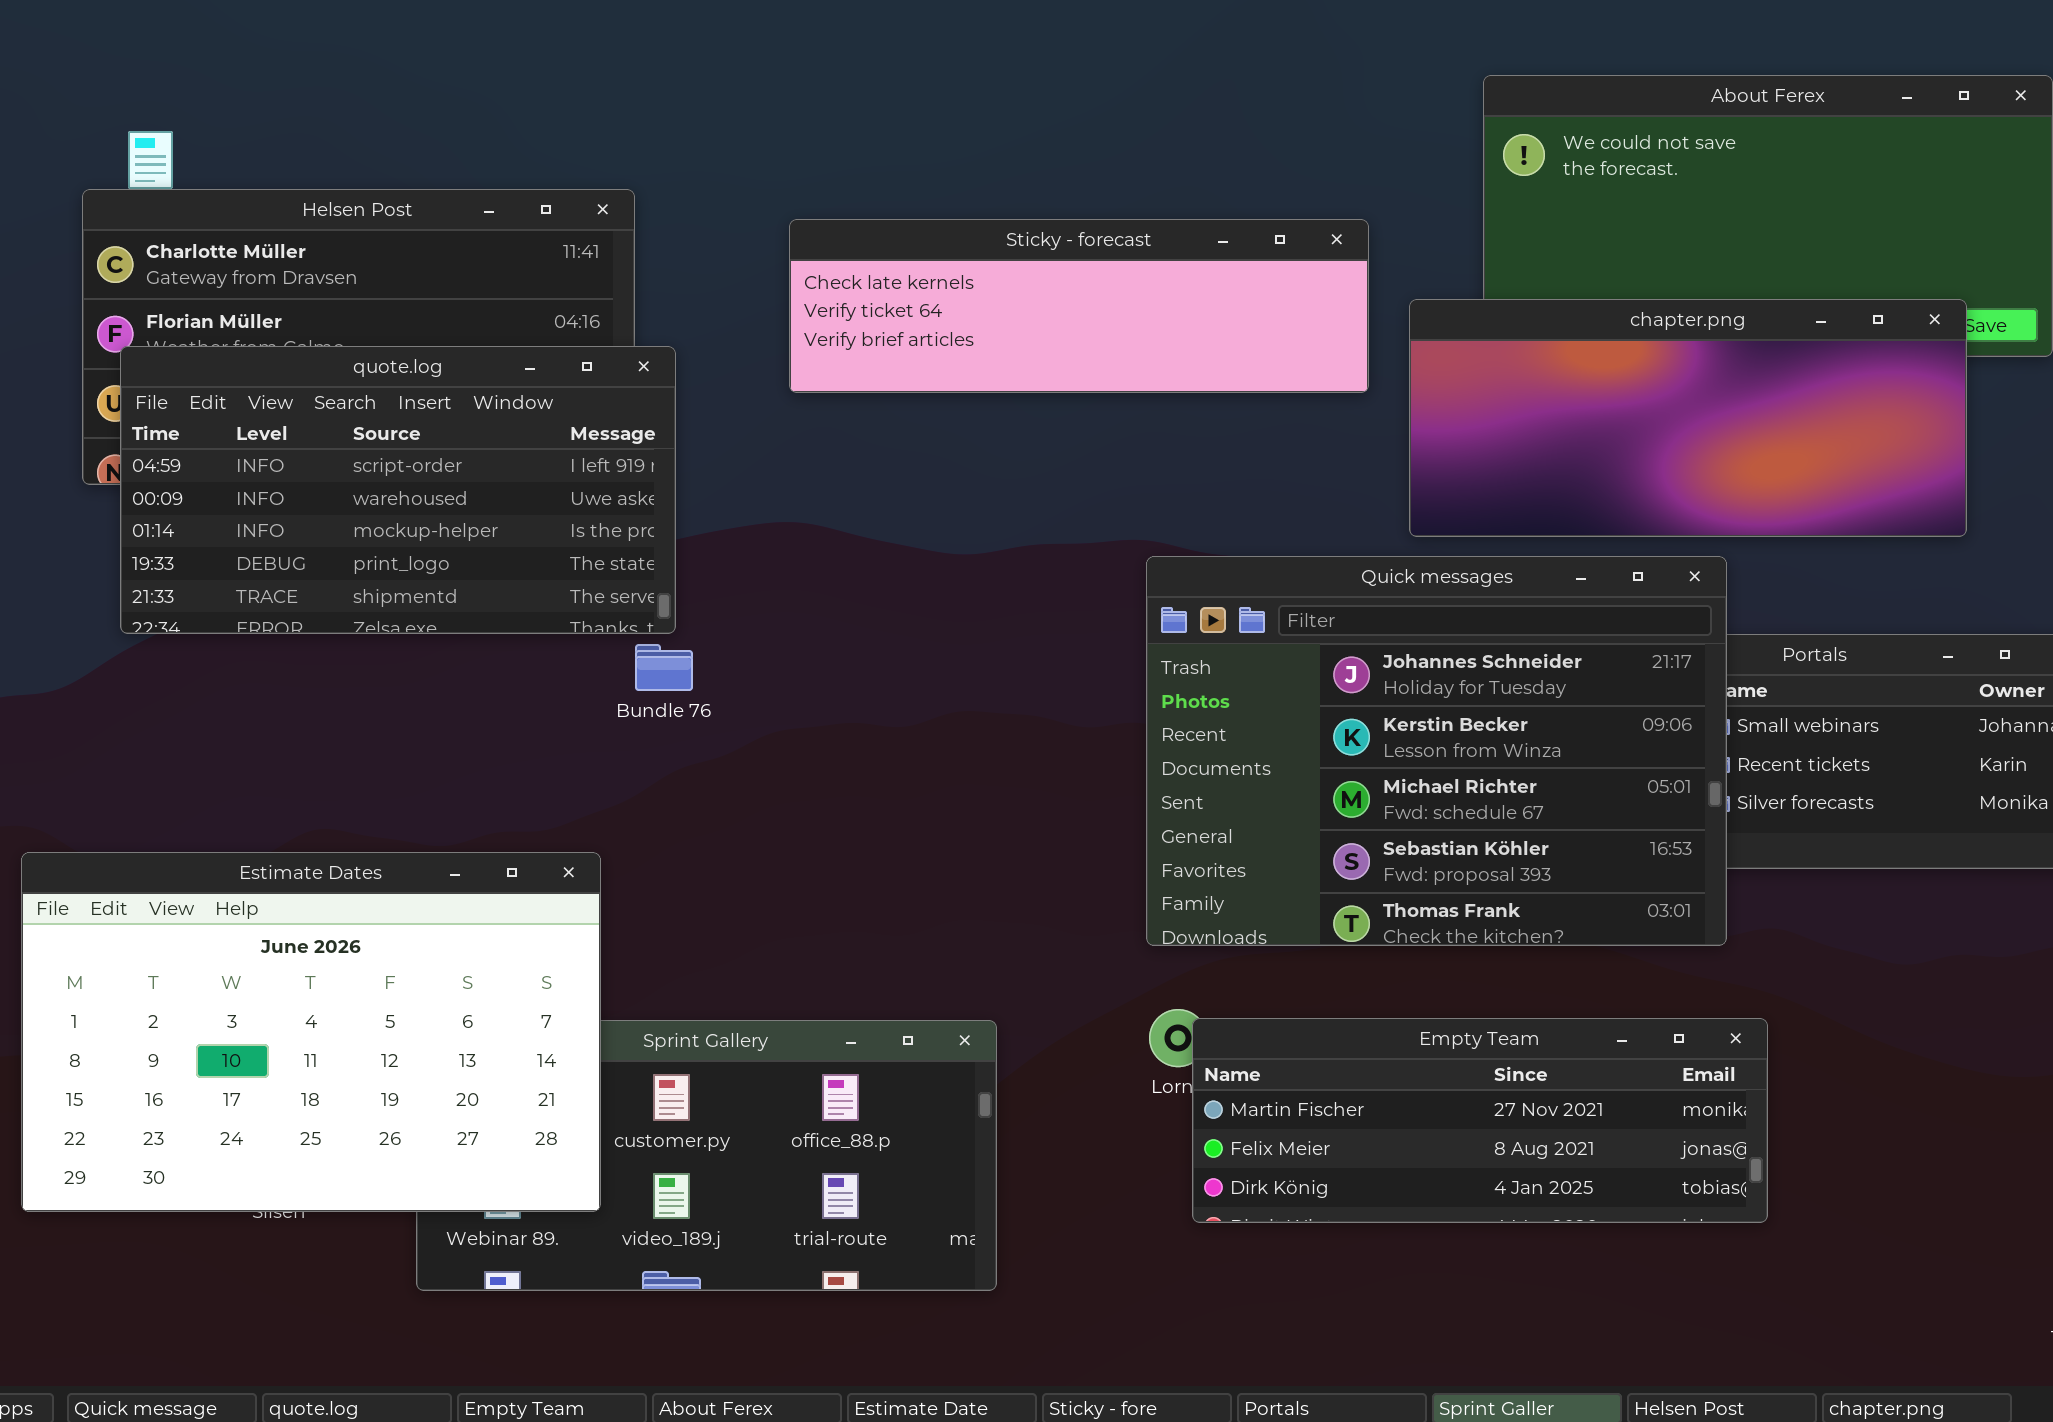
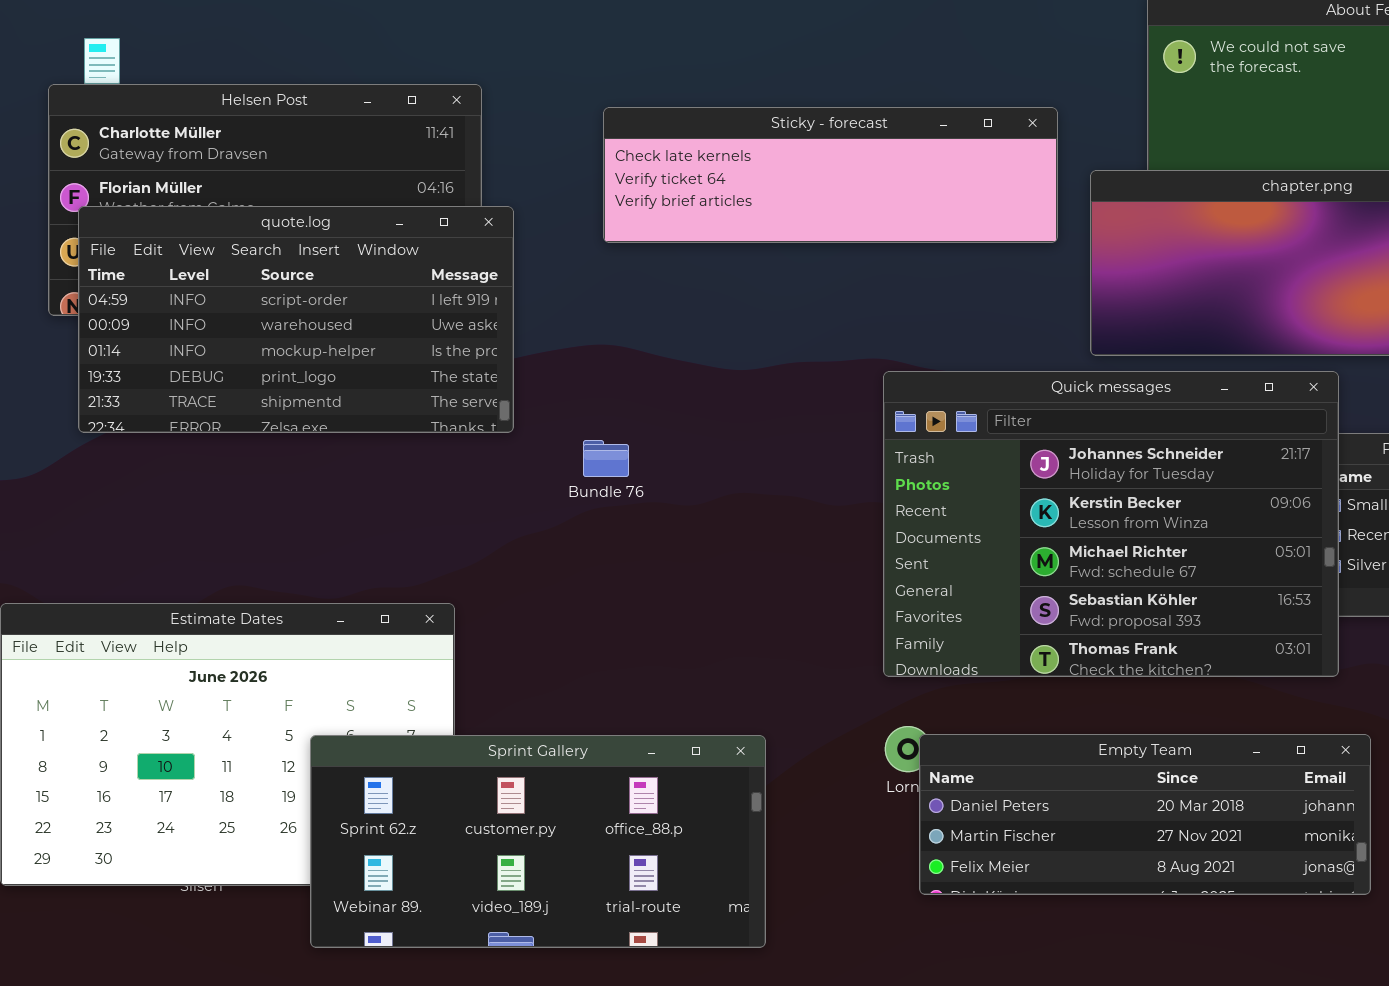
Bundle 76: [635,644,693,691] -> [583,440,629,477], moved
Empty Team: [1192,1018,1768,1223] -> [919,734,1371,895], scrolled up 1 row
Sprint Gallery: [416,1020,997,1291] -> [310,735,766,948], raised

